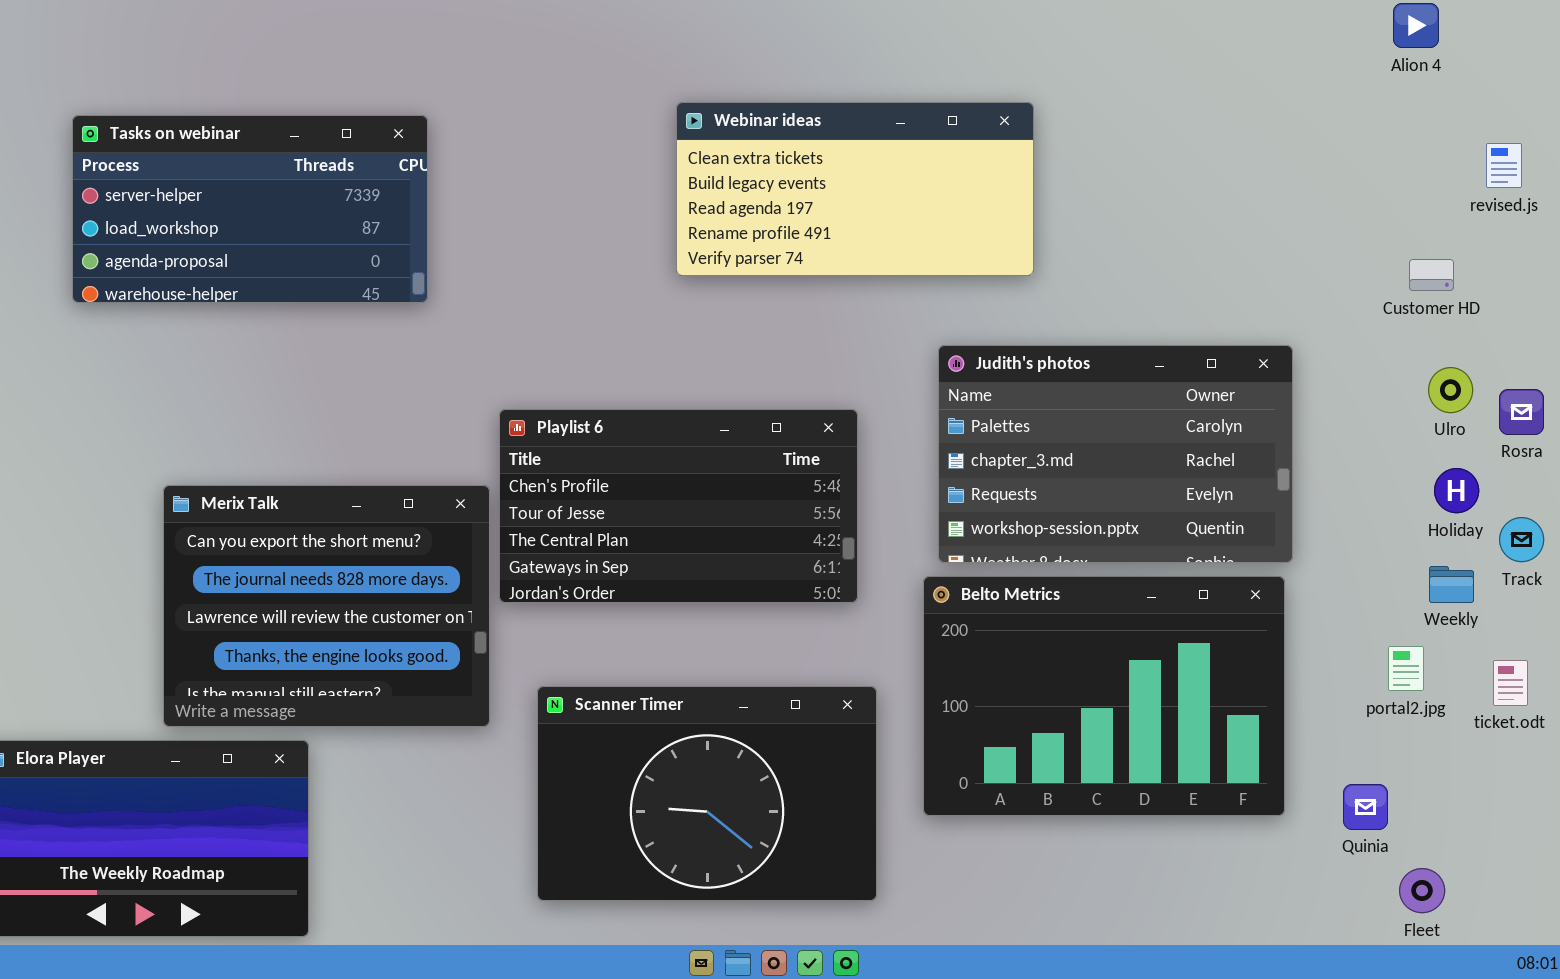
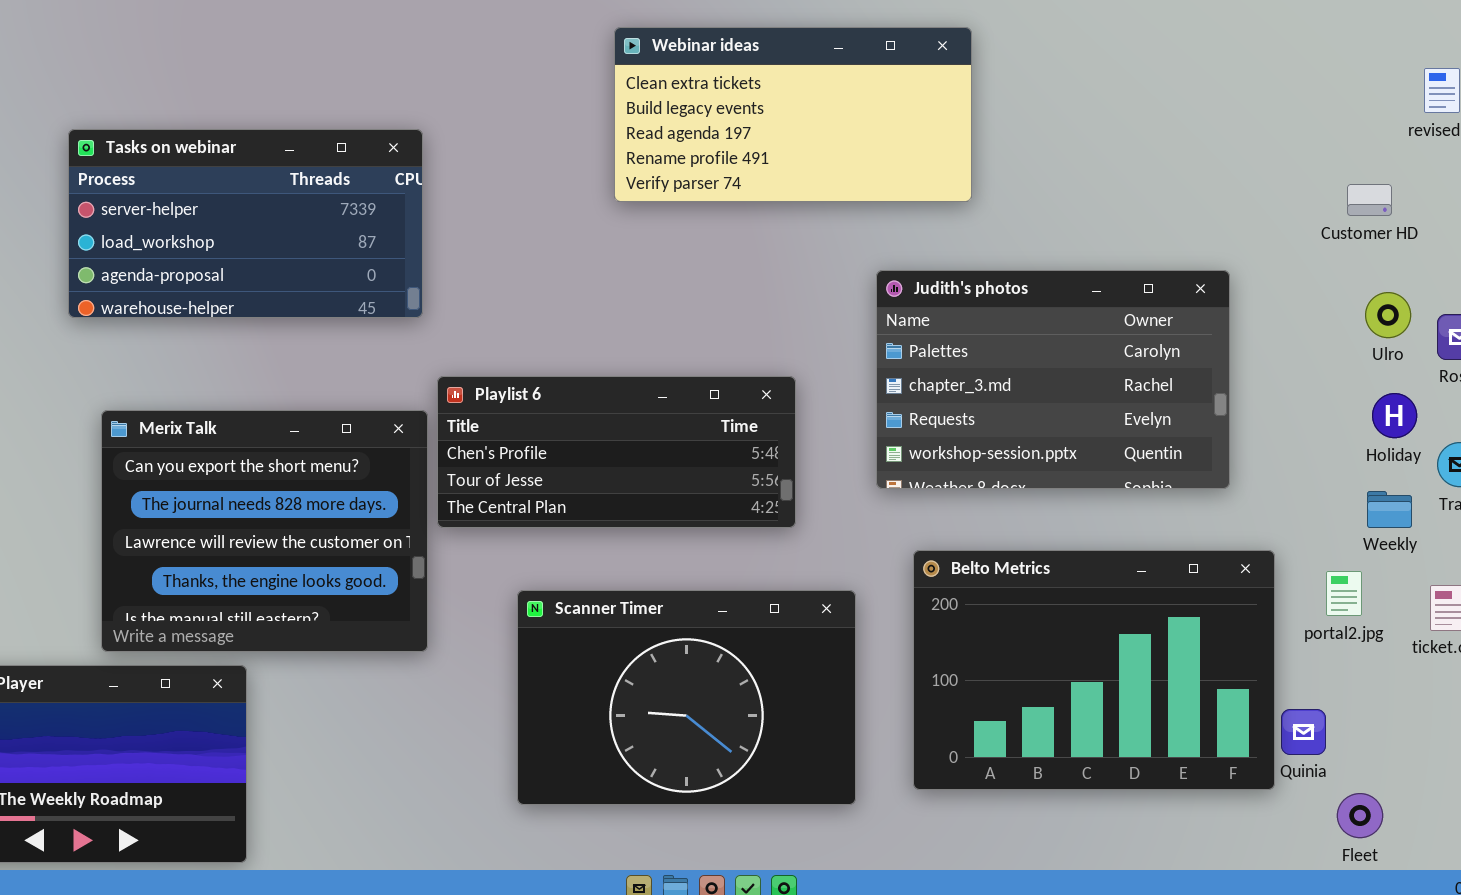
Tasks on webinar: [72,115,428,303] -> [68,129,423,318], moved
Playlist 6: [499,409,858,603] -> [437,376,796,528], resized
Belto Metrics: [923,576,1285,816] -> [913,550,1275,790], moved
Scanner Timer: [537,686,877,901] -> [517,590,856,805], moved

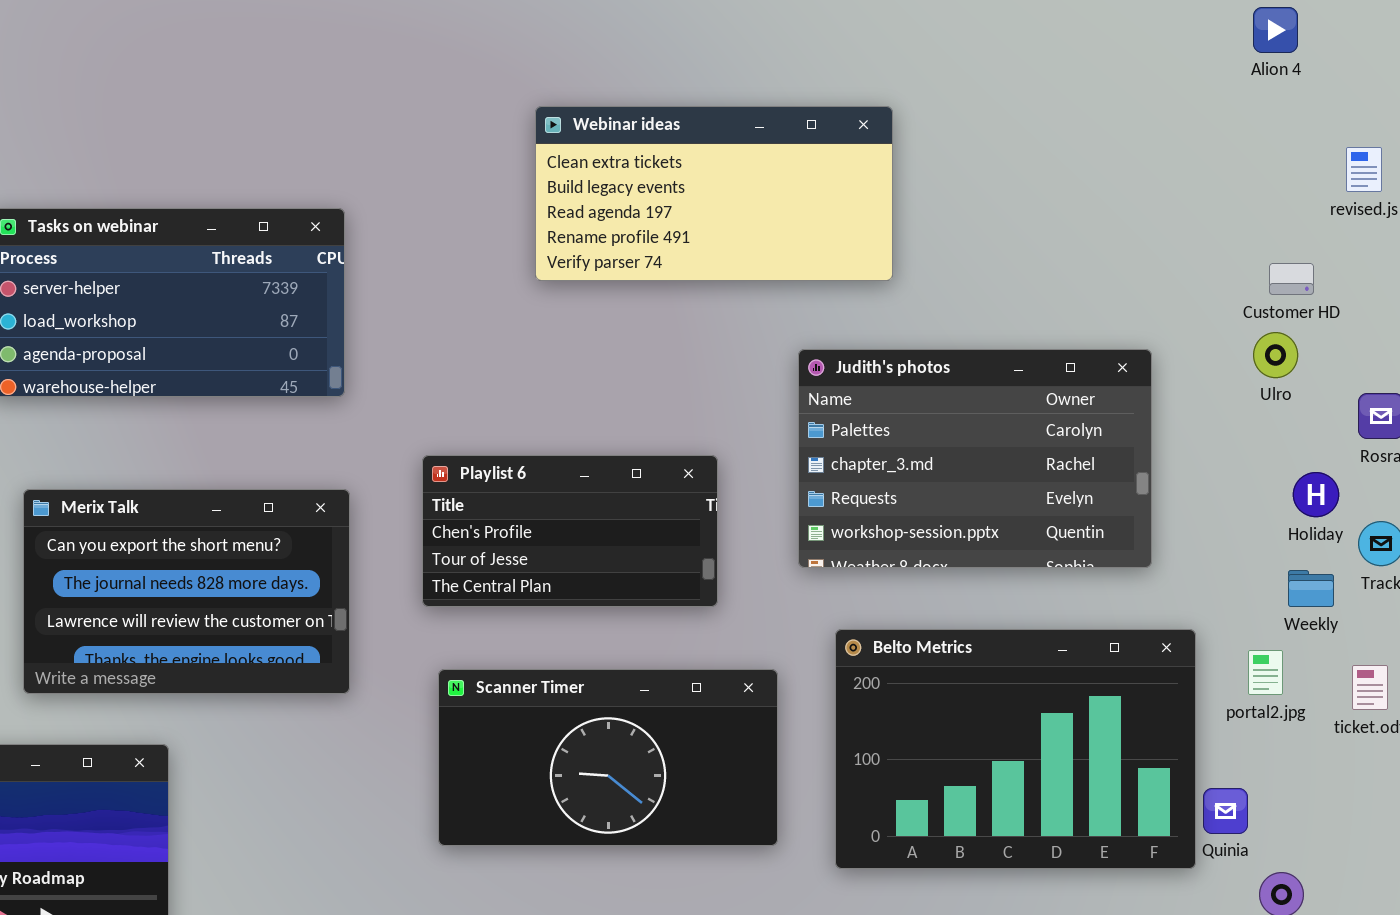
Ulro: [1365,292,1411,338] -> [1253,332,1298,378], moved
Playlist 6: [437,376,796,528] -> [422,455,718,607], resized
Merix Talk: [101,410,428,652] -> [23,489,350,694], resized
Scanner Timer: [517,590,856,805] -> [438,669,778,846], resized

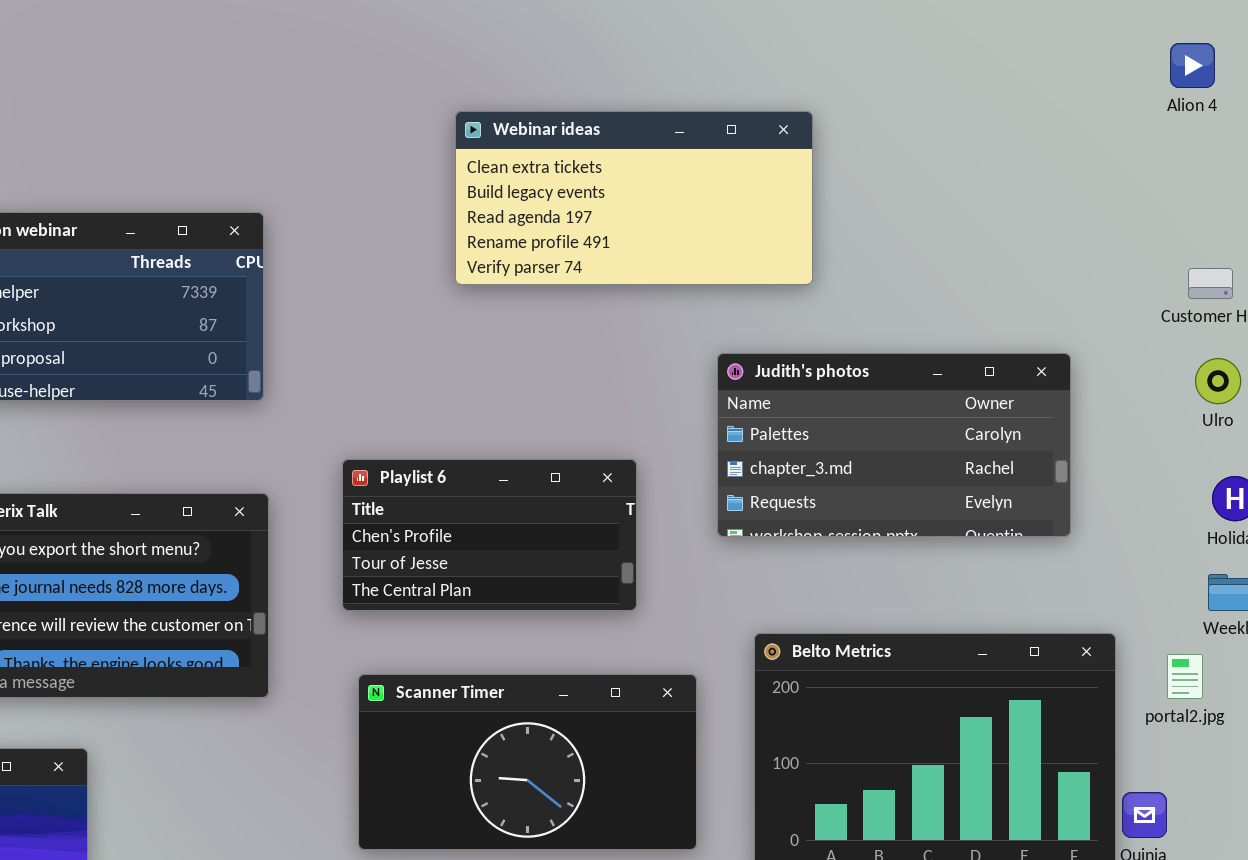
Alion 4: [1253,7,1298,53] -> [1170,43,1215,88], moved
Ulro: [1253,332,1298,378] -> [1195,358,1241,404], moved
Judith's photos: [798,349,1152,568] -> [717,353,1071,537], resized

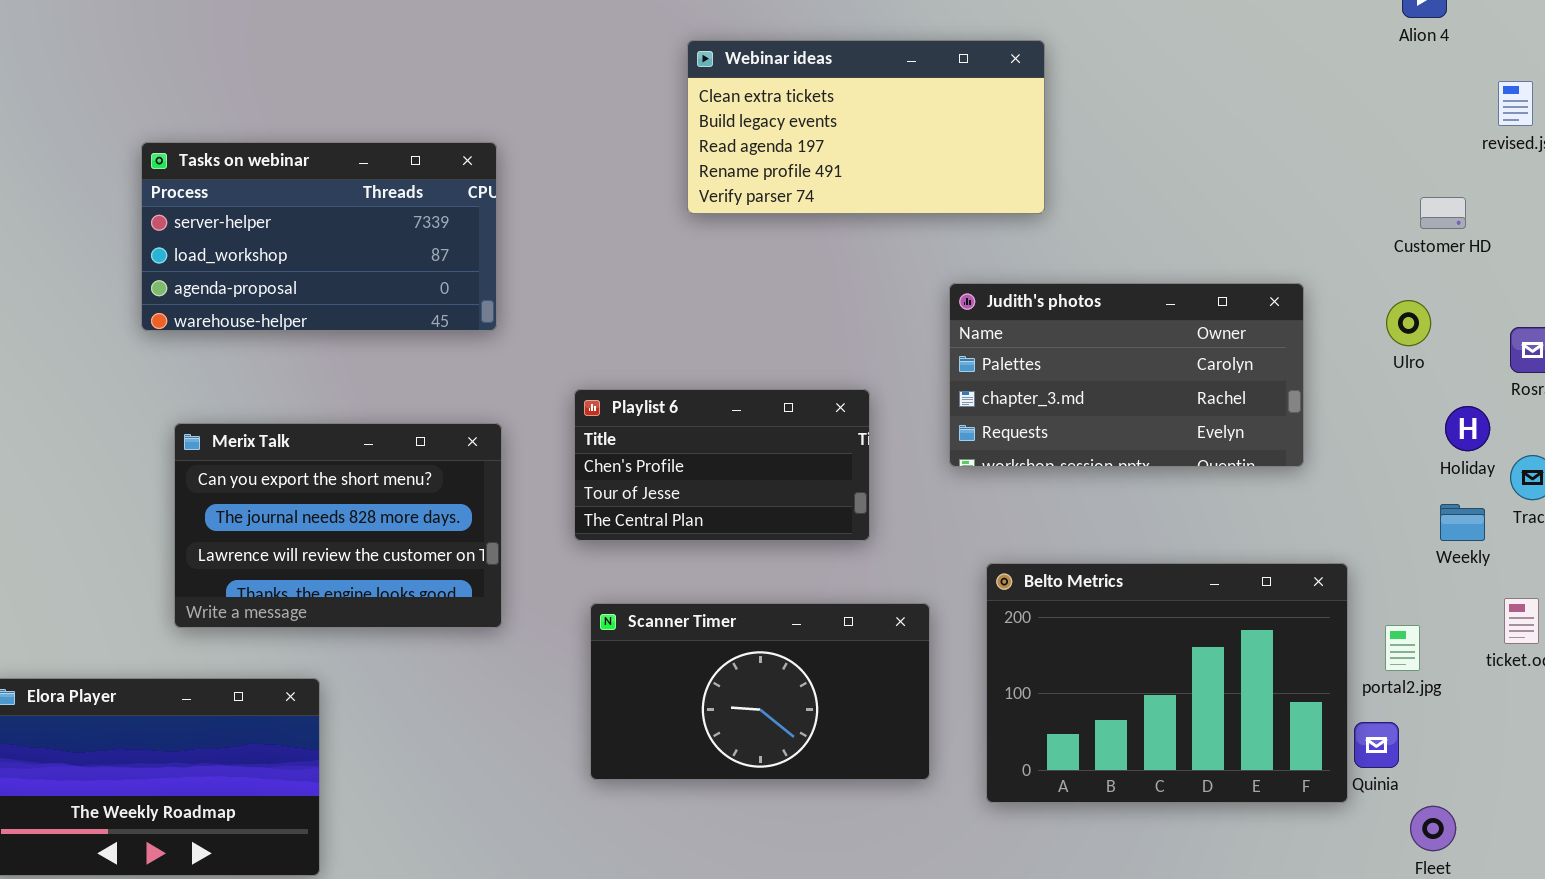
Ulro: [1195,358,1241,404] -> [1386,300,1431,346], moved
portal2.jpg: [1167,654,1203,699] -> [1385,625,1420,671], moved

